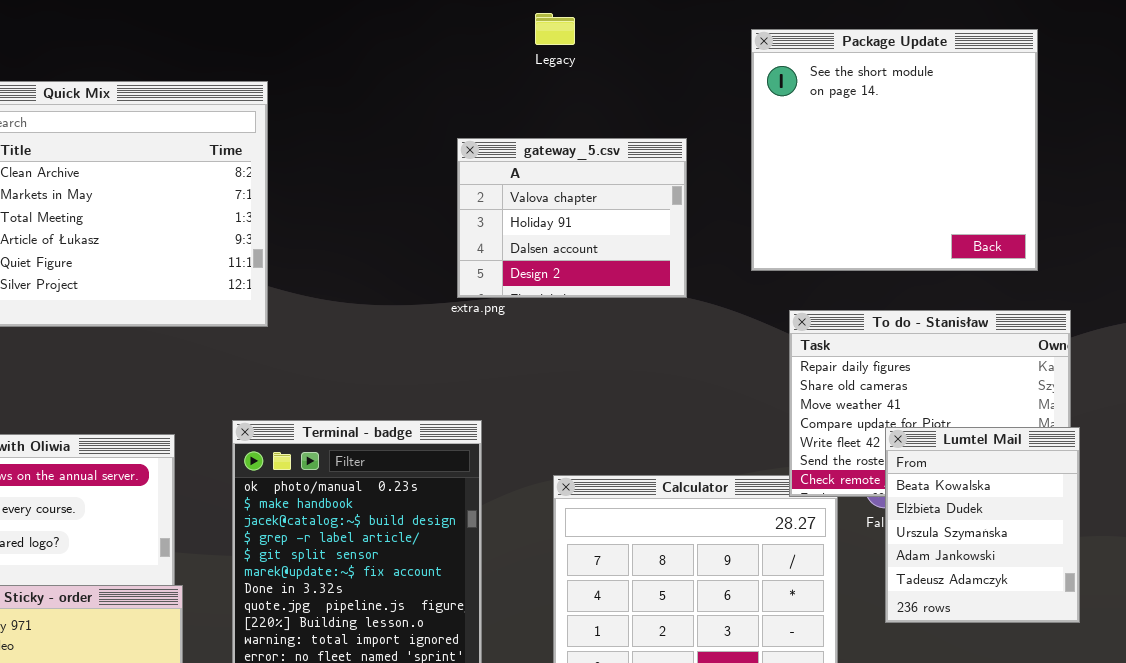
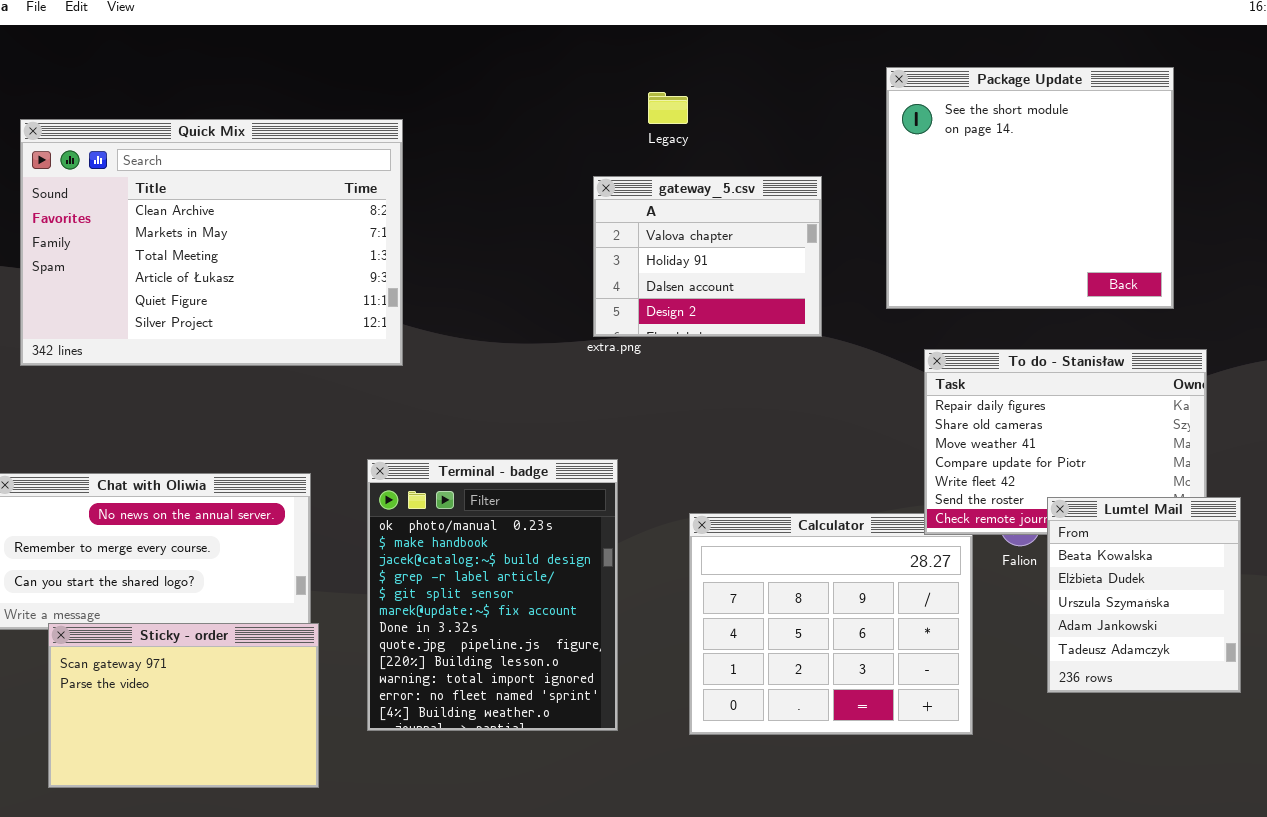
Legacy: [535,13,575,45] -> [648,92,688,124], moved
Lumtel Mail: [885,427,1080,623] -> [1047,497,1241,693], moved

